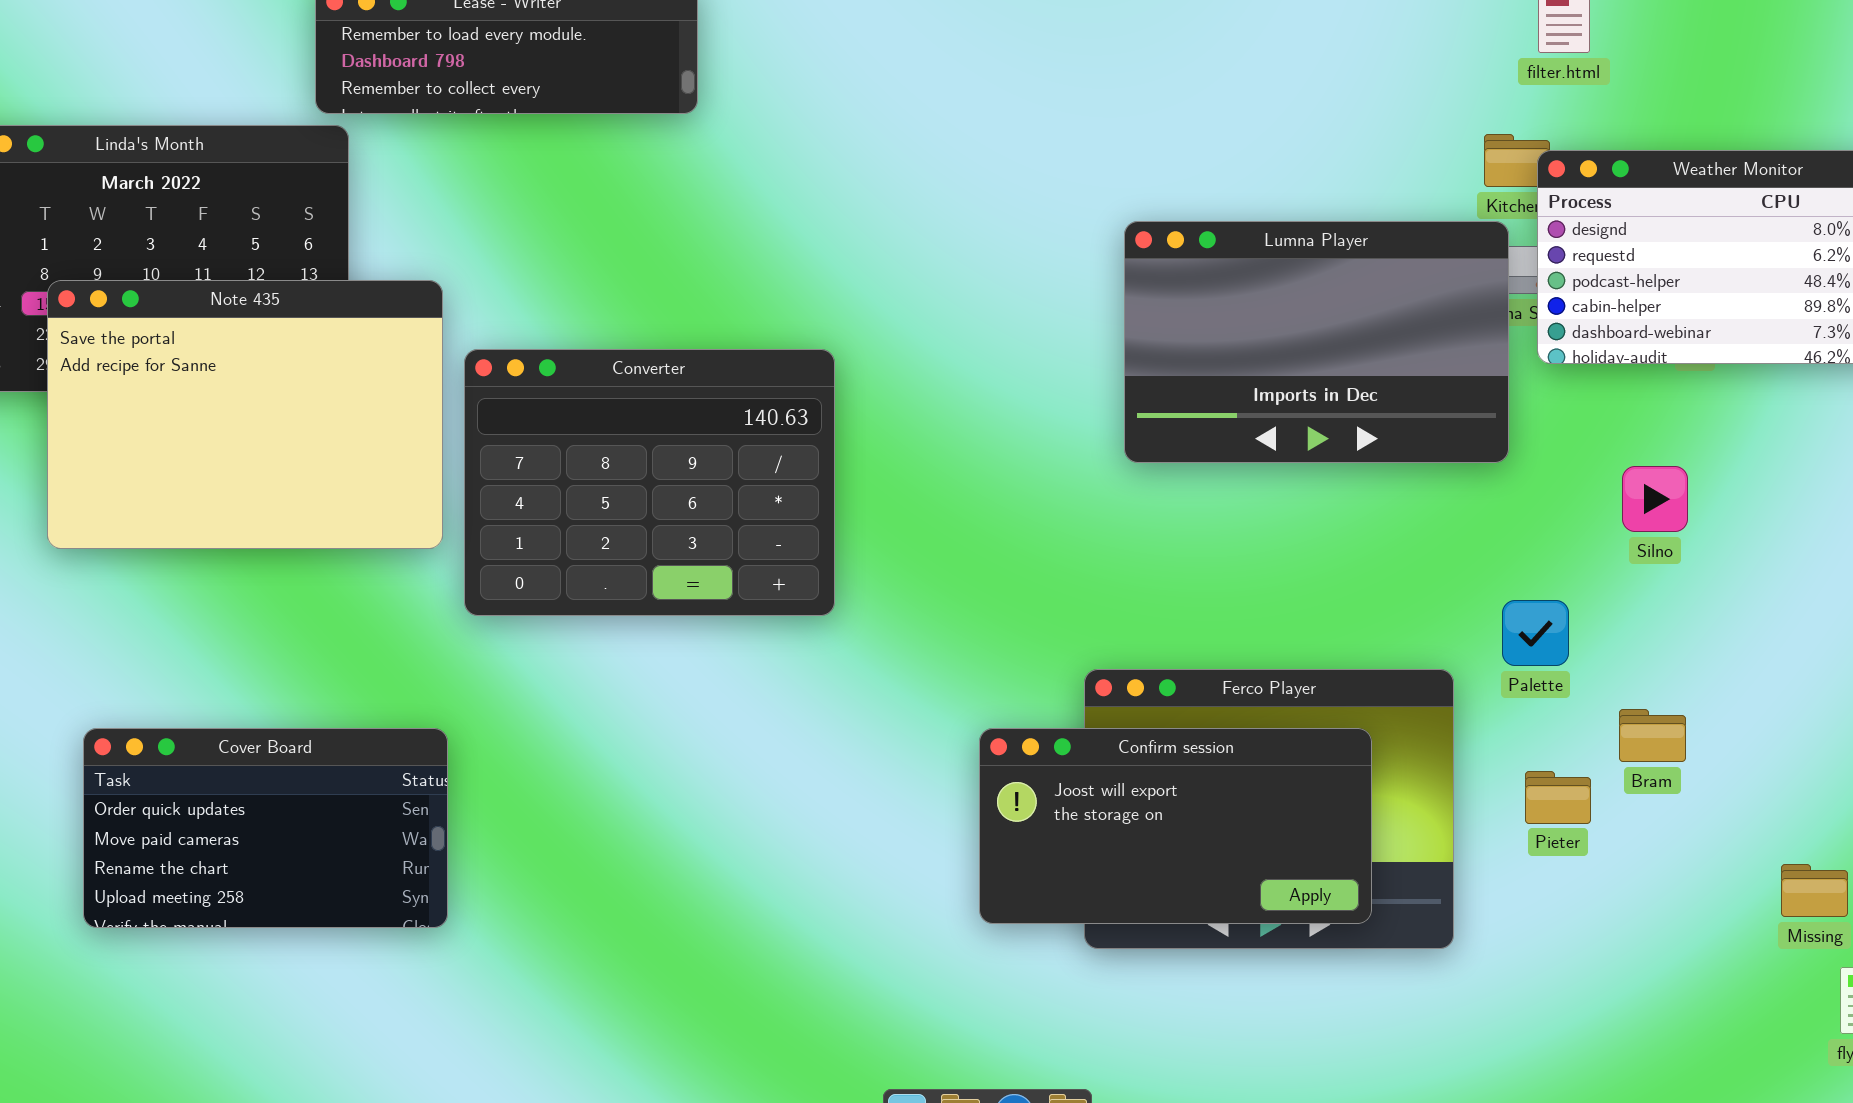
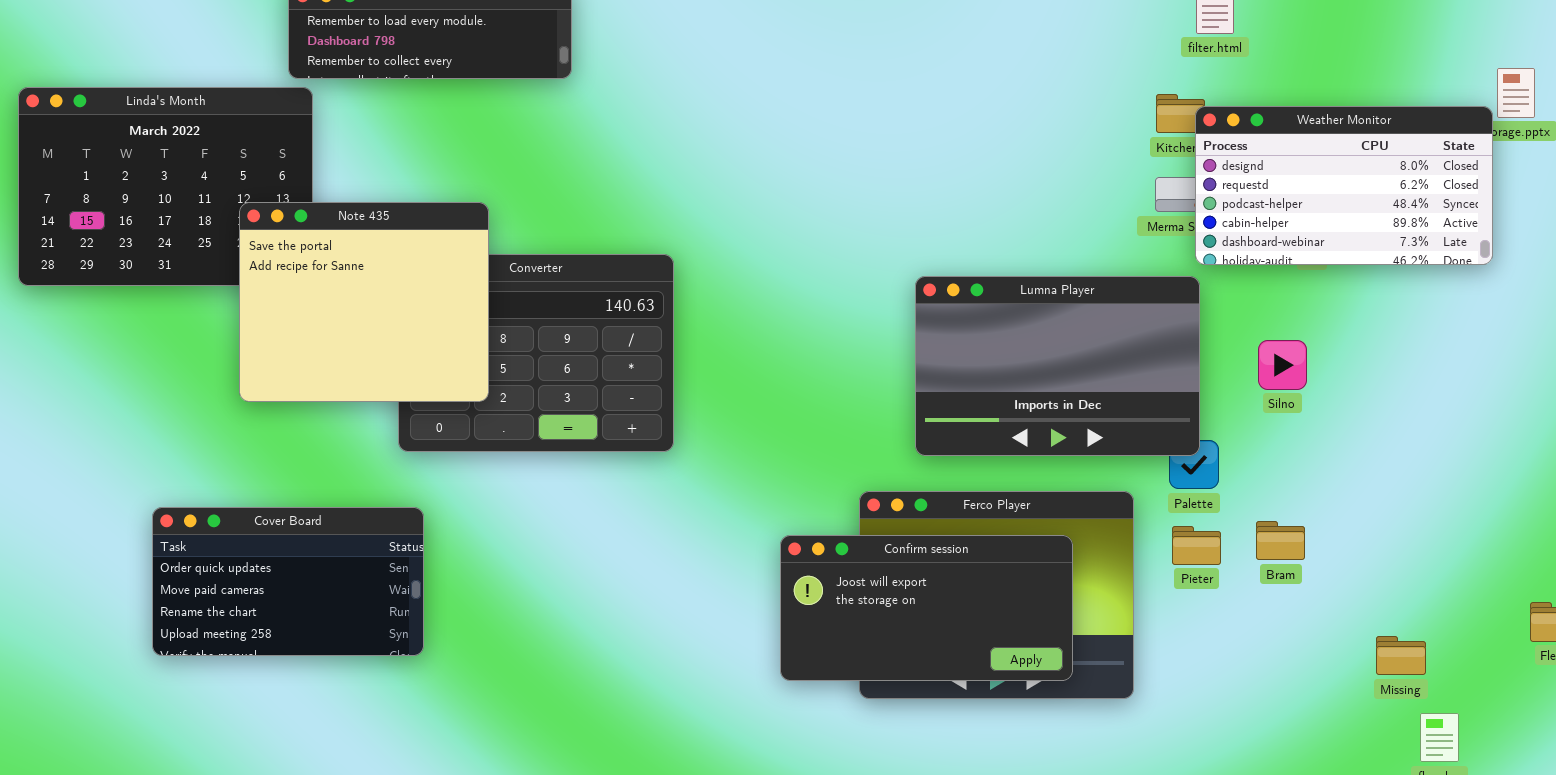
Lumna Player: [1124,221,1509,463] -> [915,276,1200,456], moved
Note 435: [47,280,443,549] -> [239,202,489,402], moved, resized
Cover Board: [83,728,448,928] -> [152,507,424,656], moved
Pieter: [1525,771,1591,824] -> [1172,526,1221,565], moved

